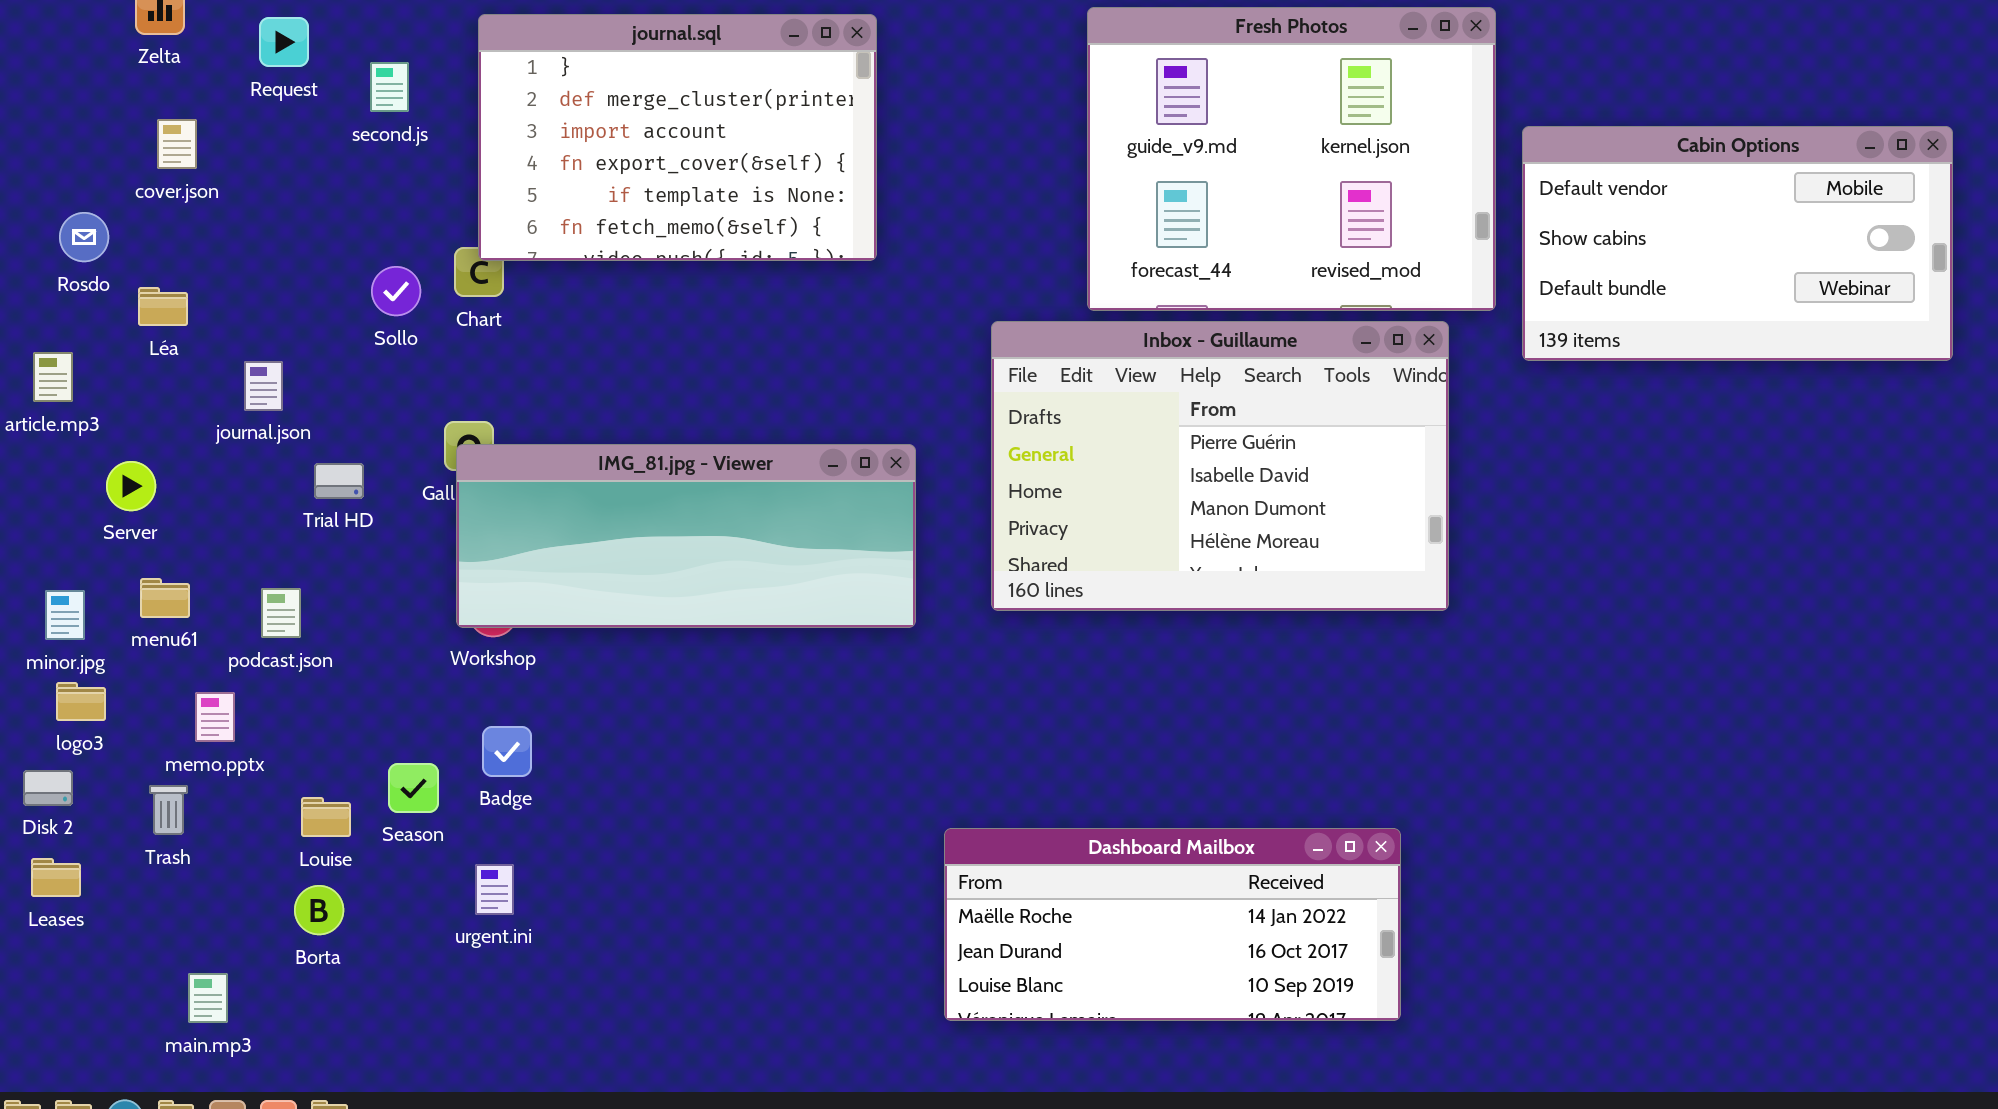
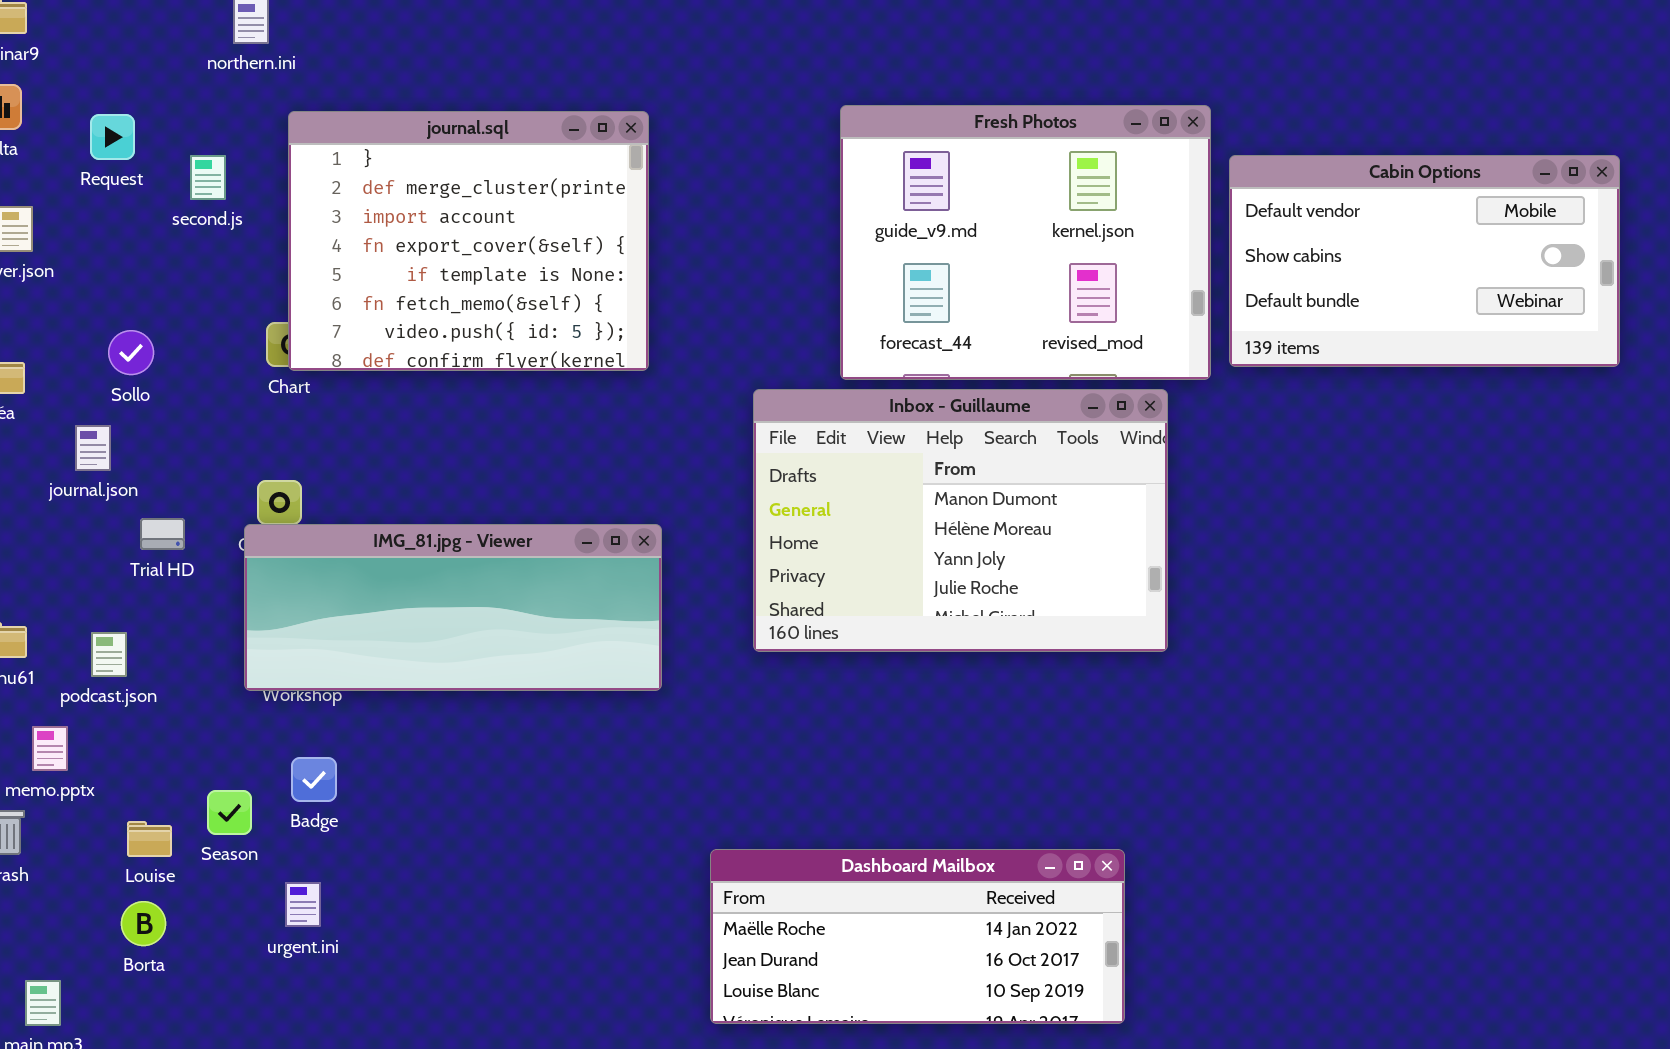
journal.sql: [478,14,877,261] -> [288,111,649,371], resized
Cabin Options: [1522,126,1953,361] -> [1229,155,1620,367], moved
Sollo: [371,266,421,316] -> [108,330,154,375], moved
Inbox - Guillaume: [991,321,1449,611] -> [753,389,1168,652], scrolled down 2 rows
IMG_81.jpg - Viewer: [456,444,916,628] -> [244,524,662,691], moved

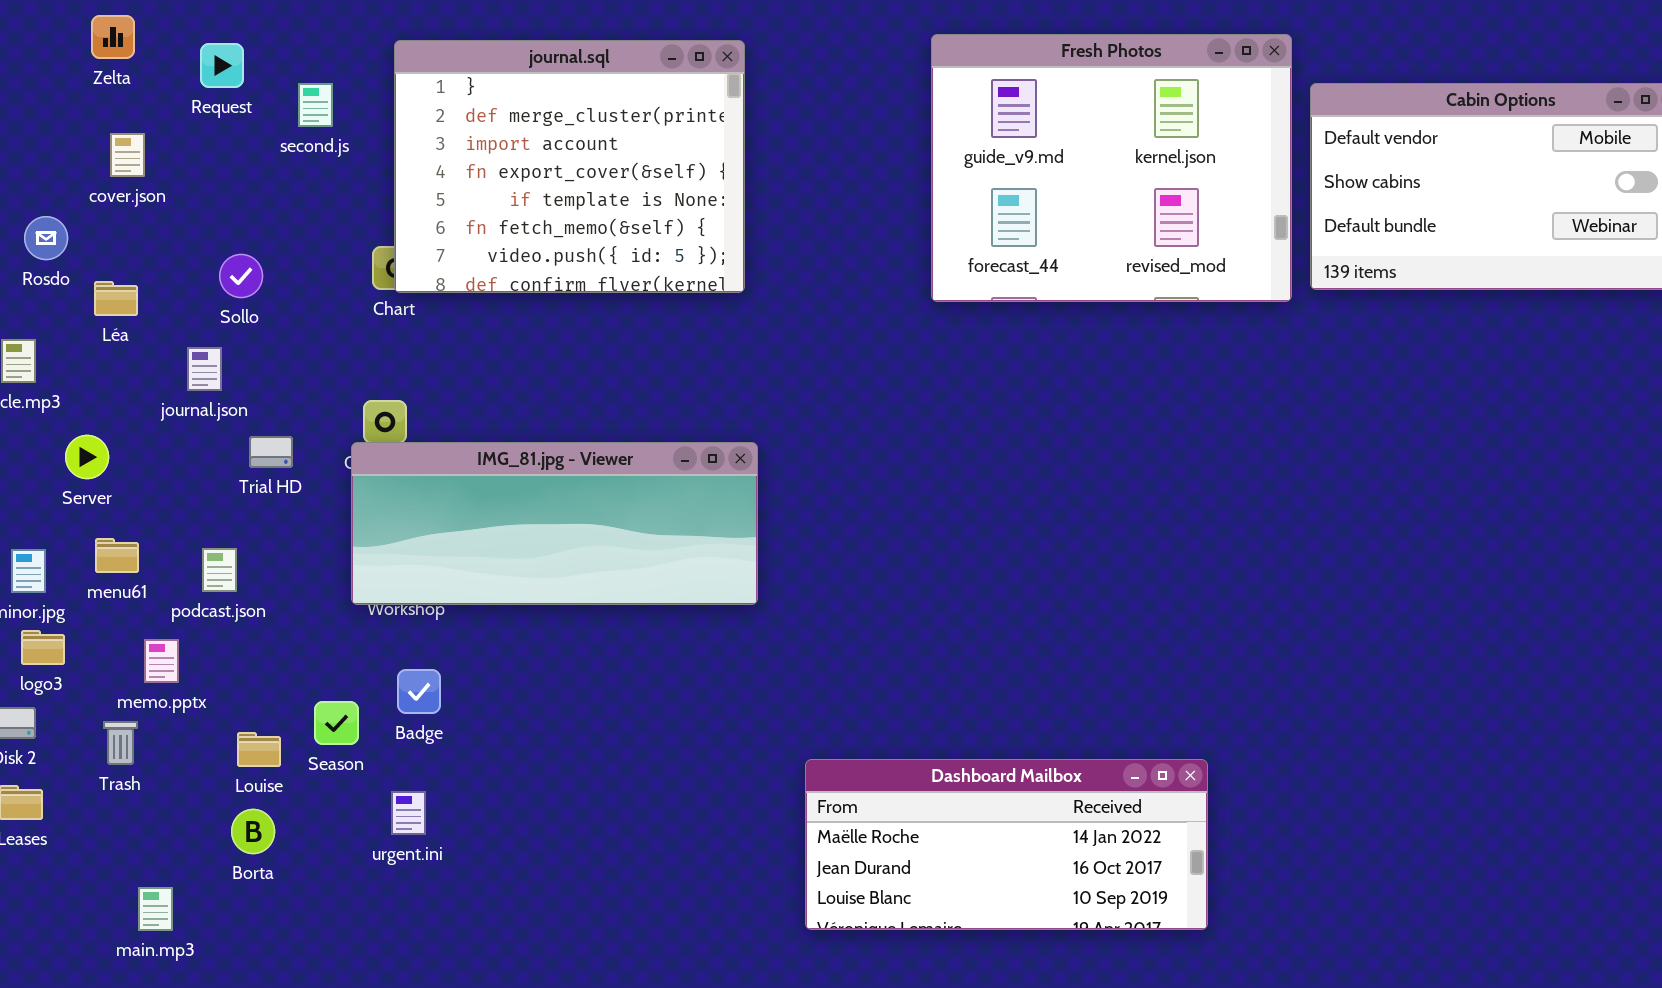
Inbox - Guillaume: [753,389,1168,652] -> none, closed

